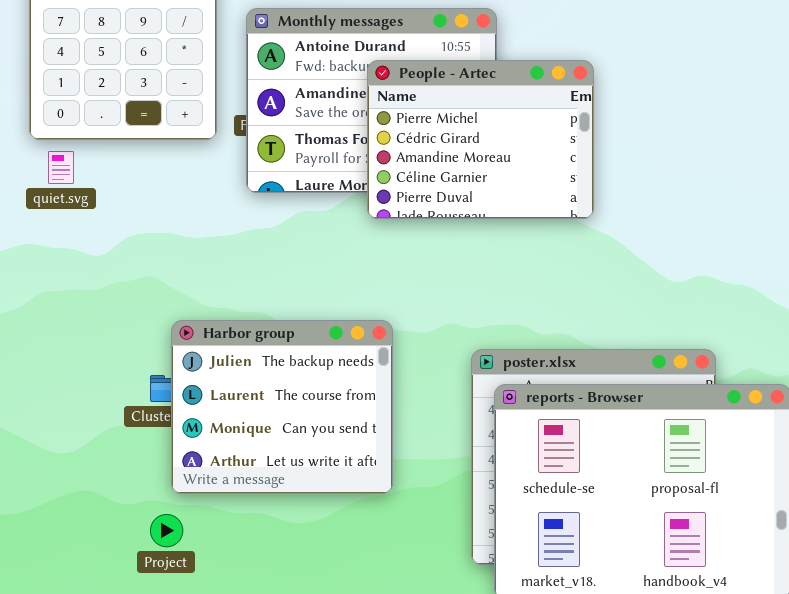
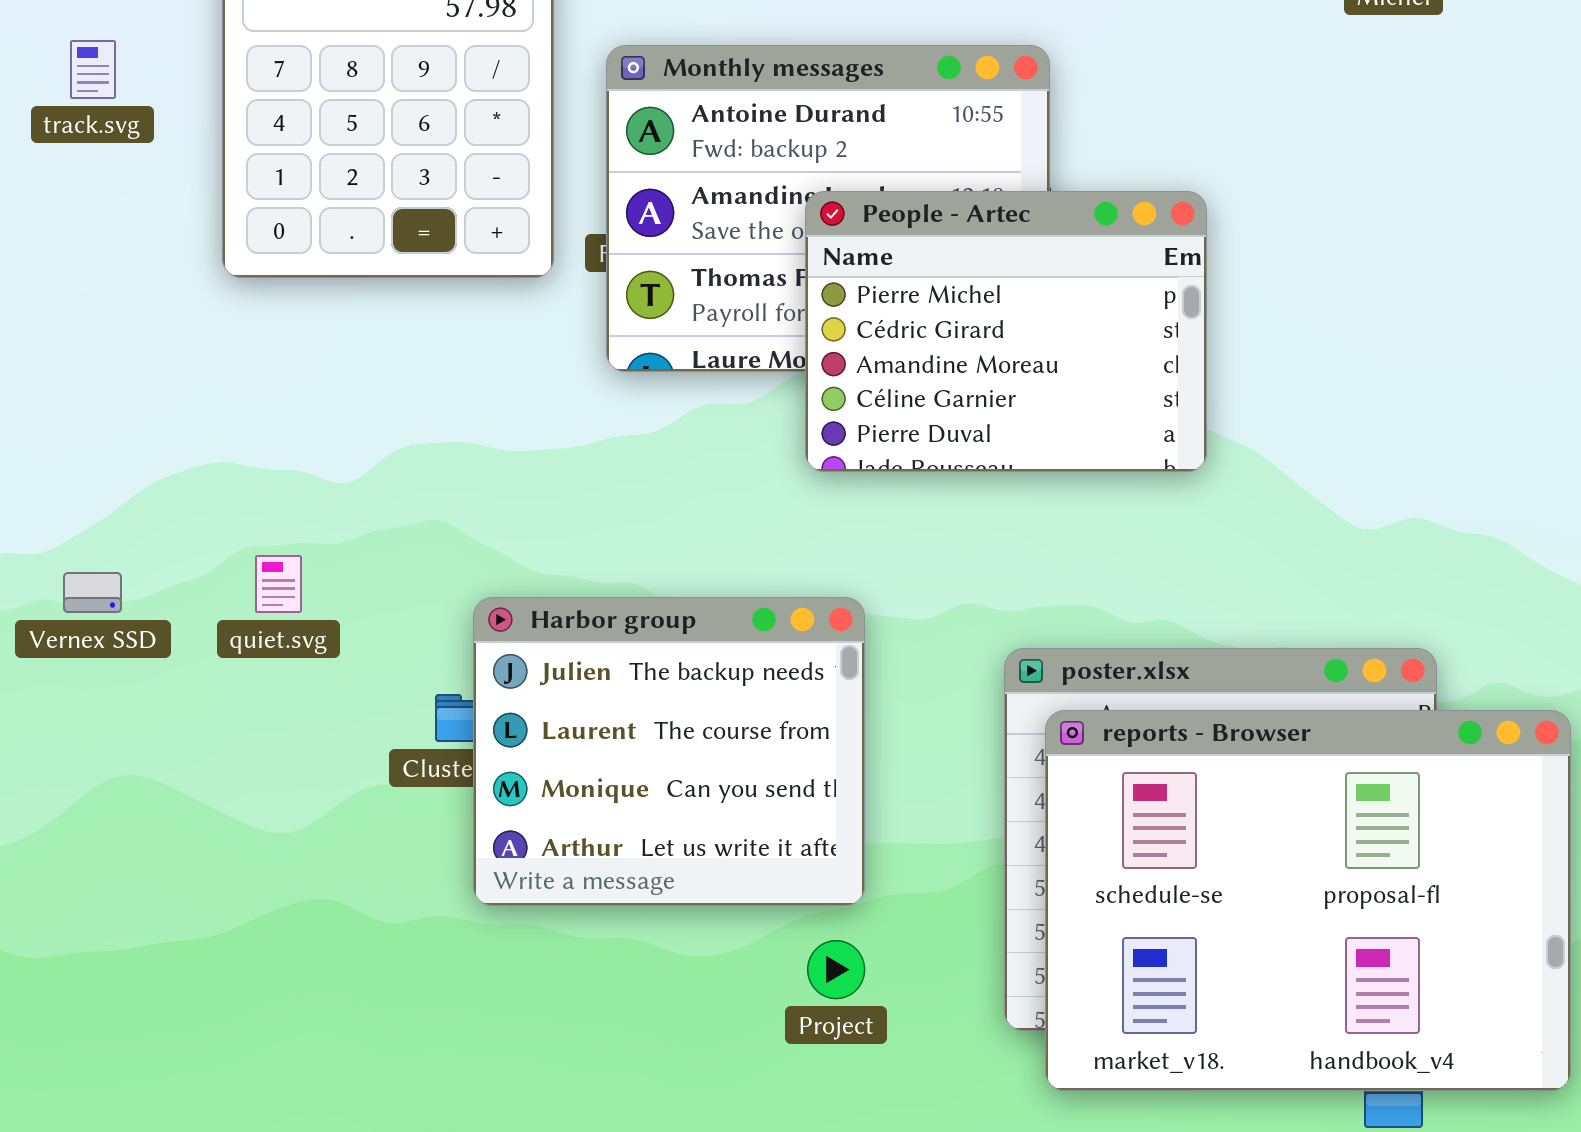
People - Artec: [367,60,594,219] -> [805,191,1207,472], moved
quiet.svg: [48,151,74,184] -> [255,555,302,613], moved
Project: [150,514,183,547] -> [807,940,865,999], moved

